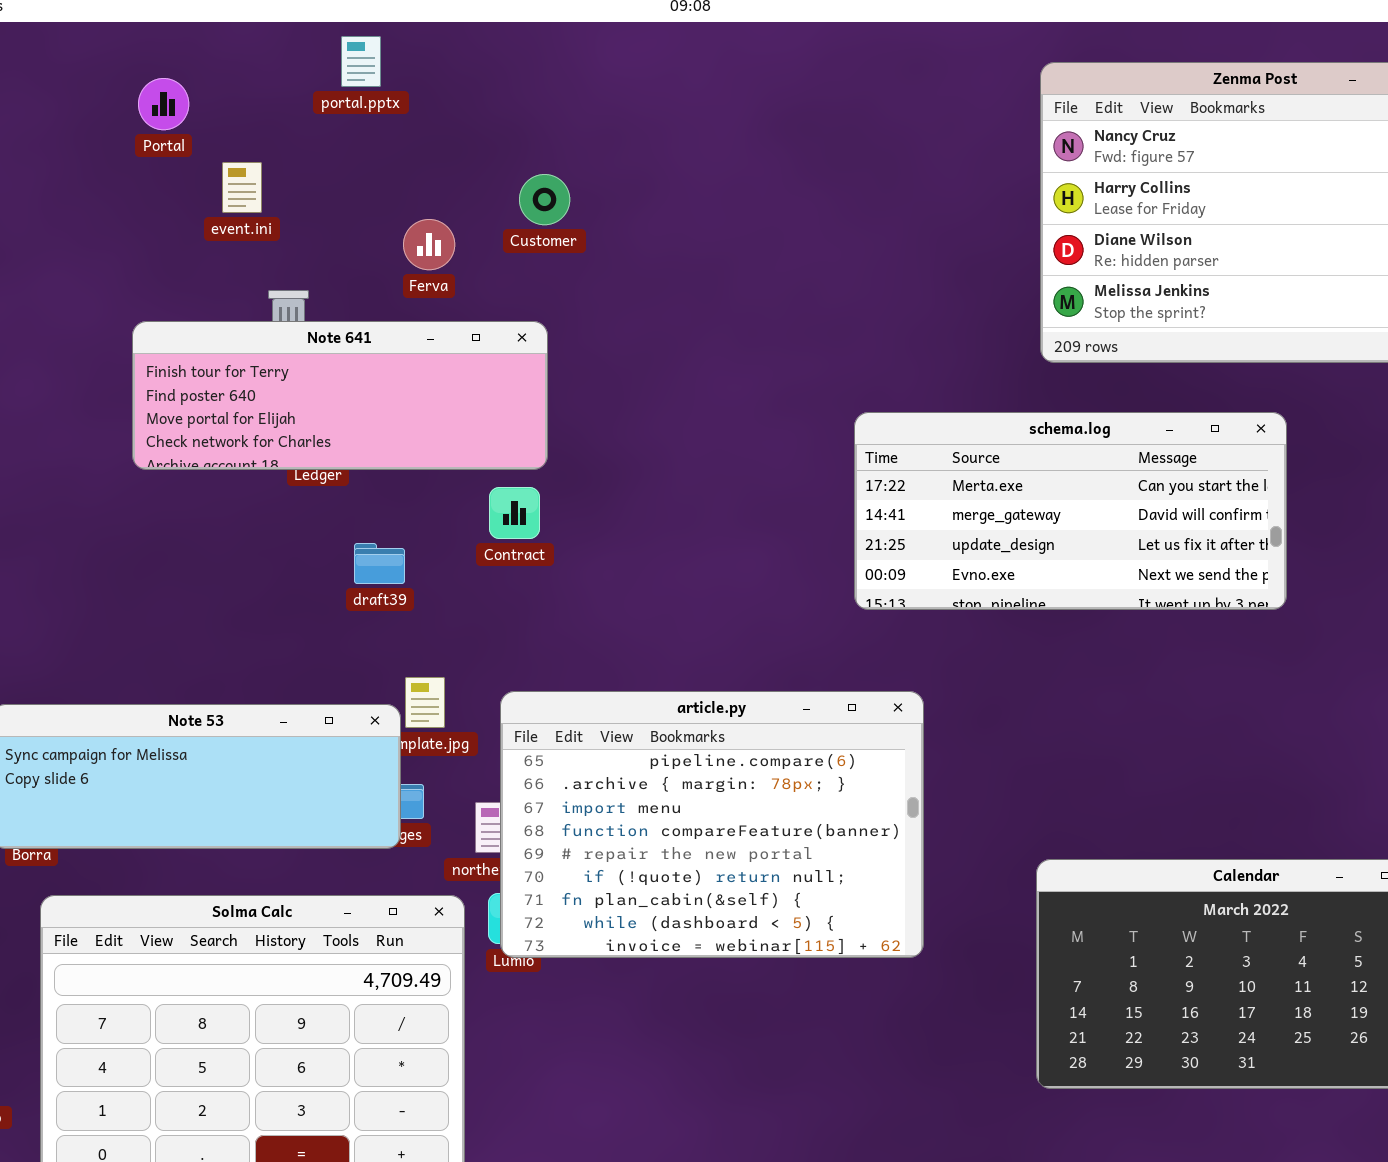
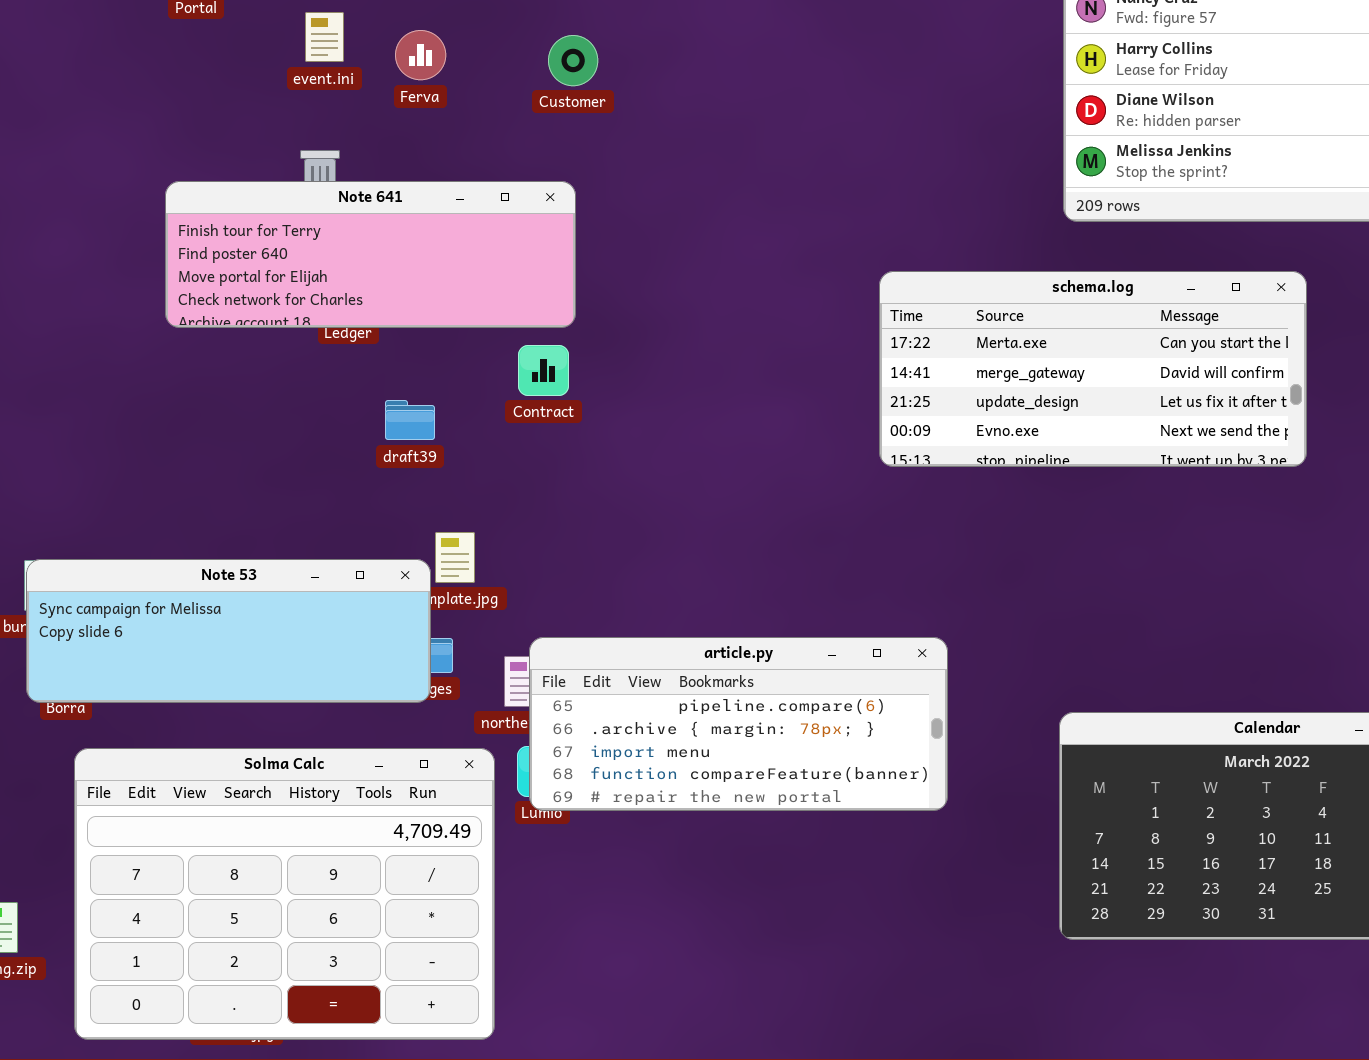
event.ini: [222,162,262,213] -> [305,12,344,62], moved
Ferva: [403,219,455,270] -> [395,30,446,80], moved
article.py: [500,691,924,958] -> [529,637,948,811], resized

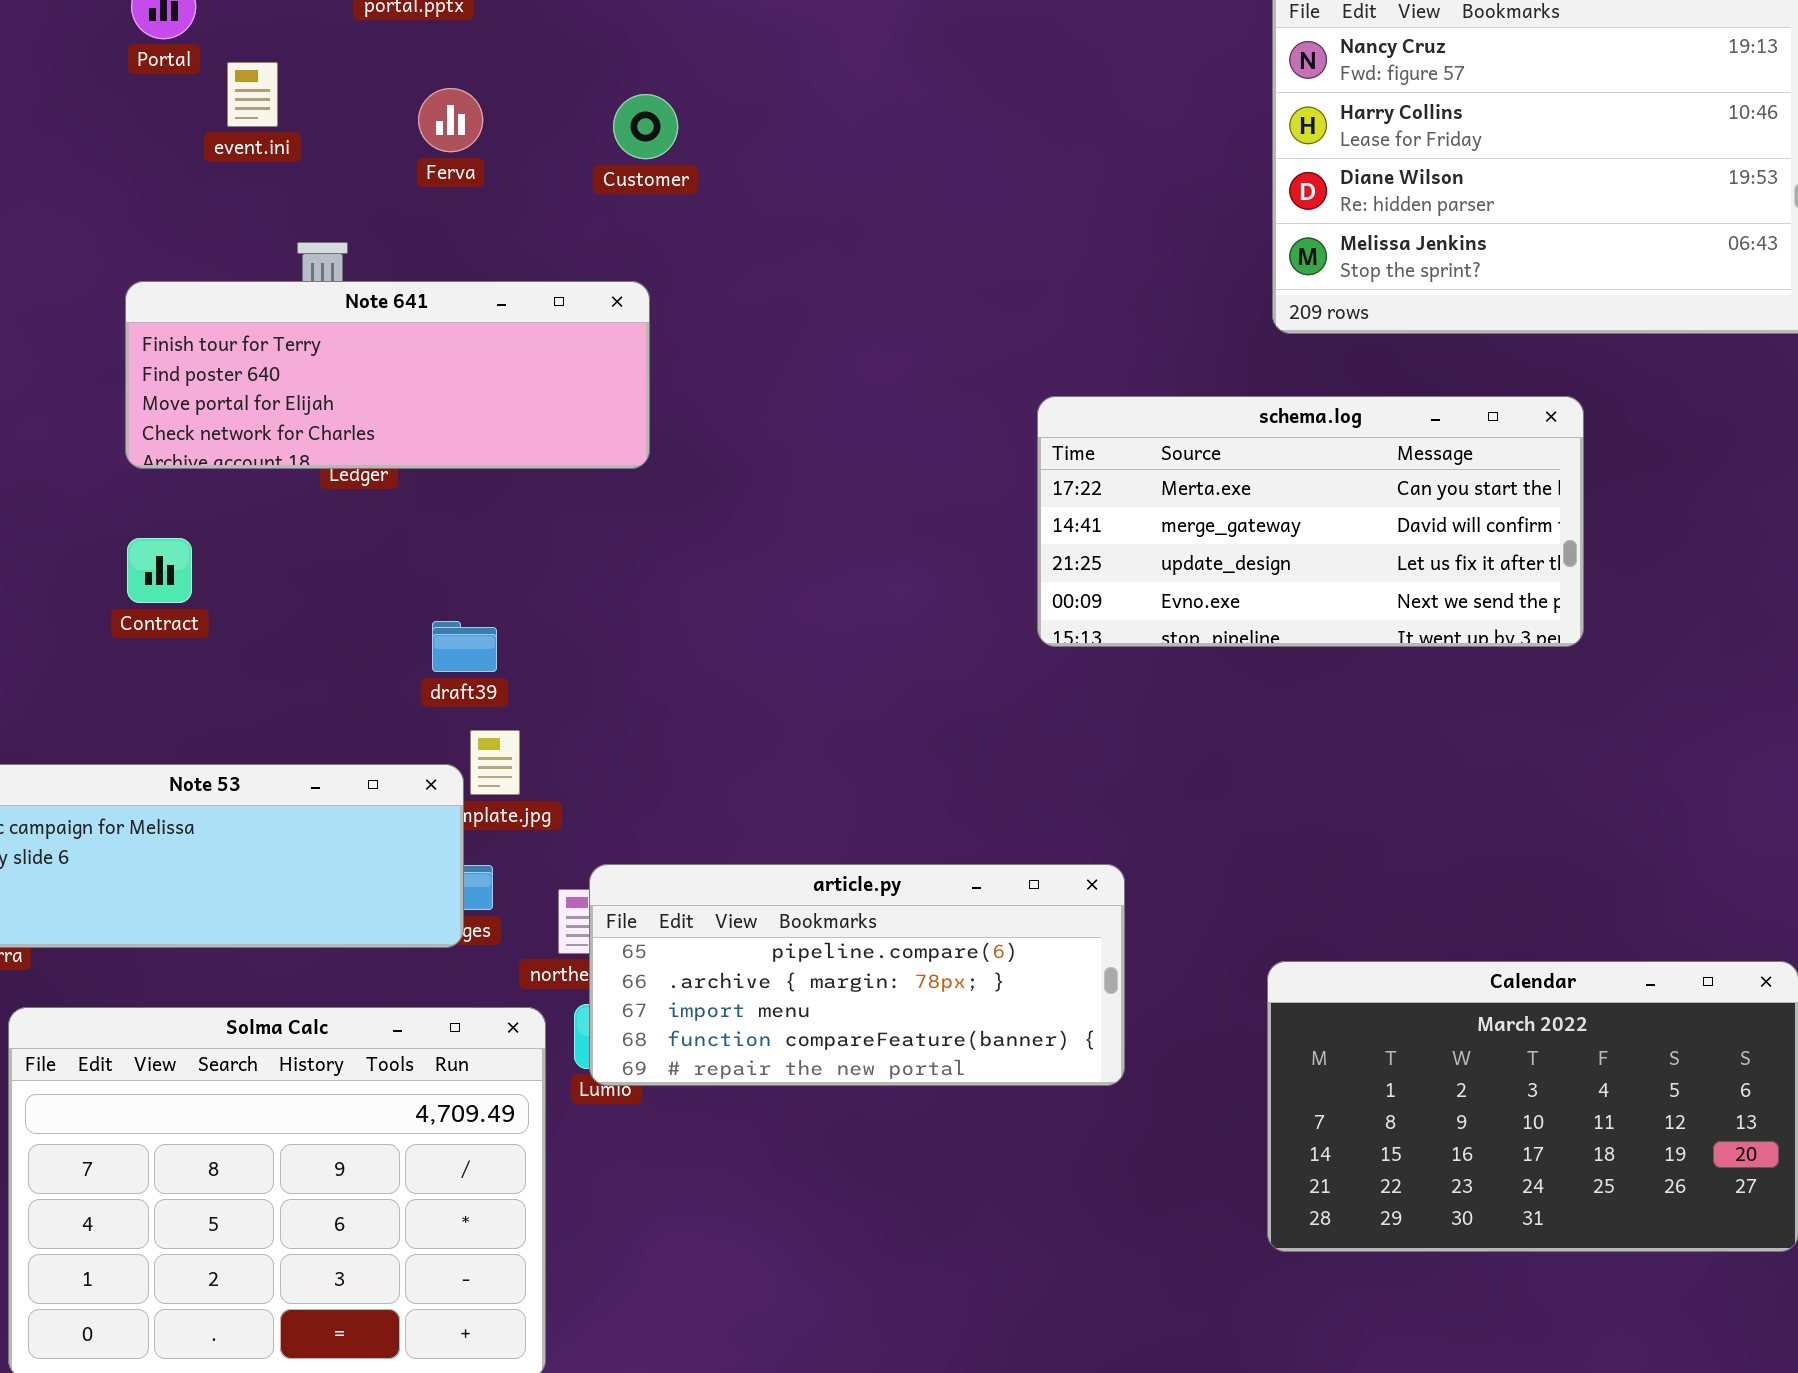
event.ini: [305,12,344,62] -> [227,62,278,127], moved
Contract: [518,345,569,396] -> [127,538,192,603], moved
draft39: [385,400,435,440] -> [432,621,497,672], moved

